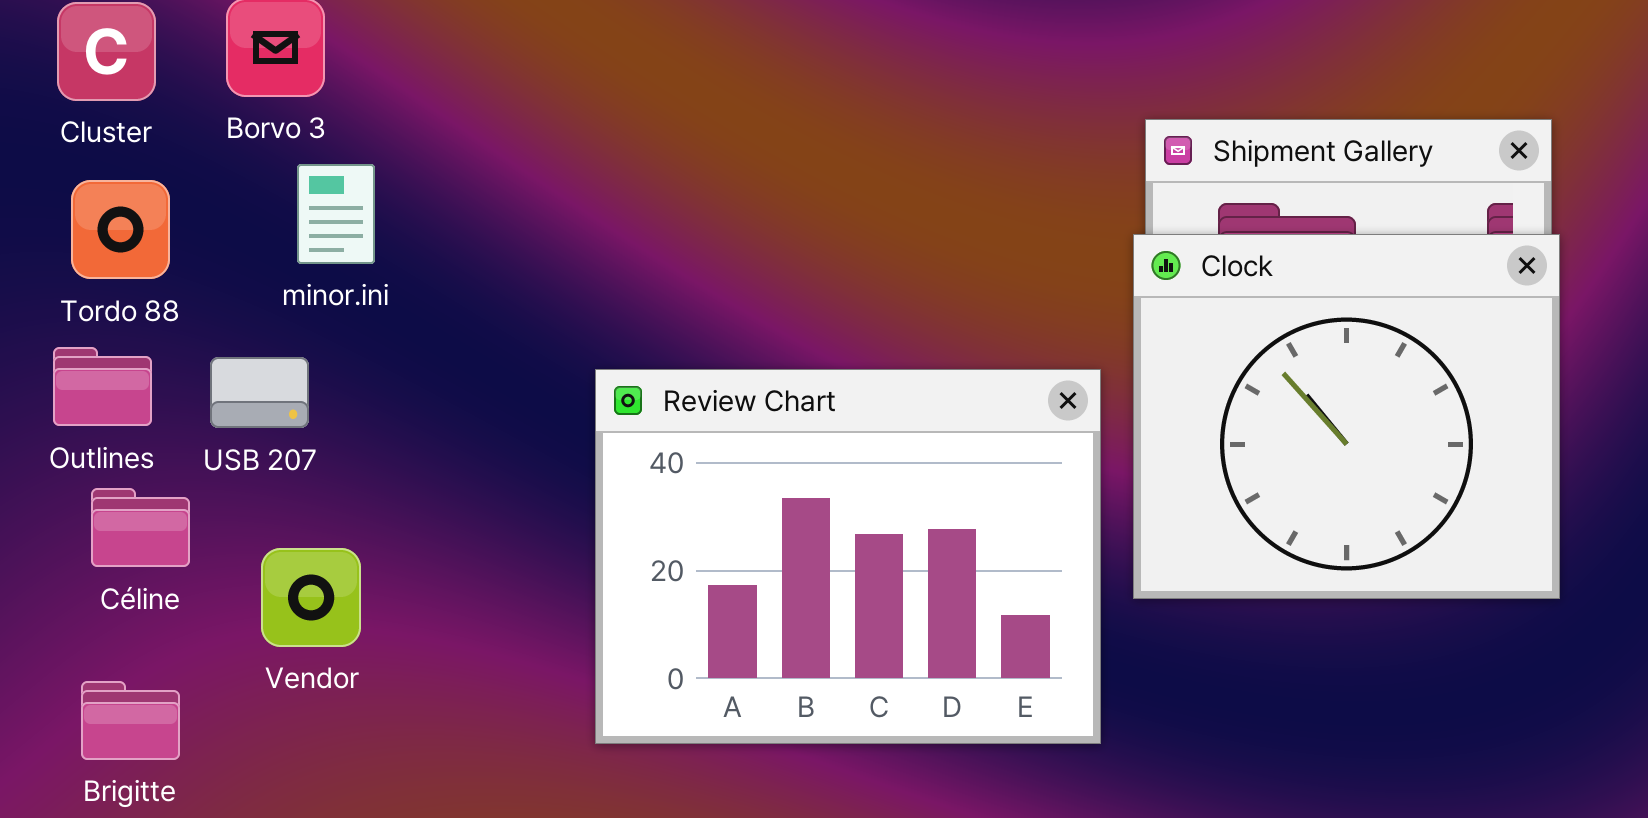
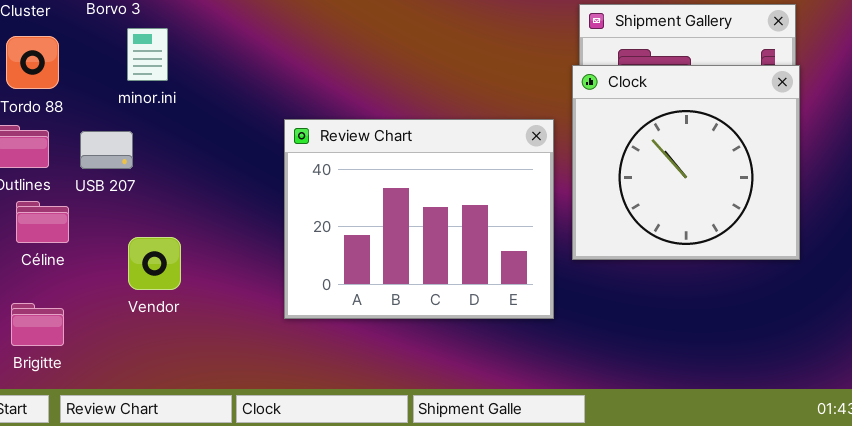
Review Chart: [595,369,1101,744] -> [284,119,554,319], moved
Vendor: [261,548,361,647] -> [128,237,181,290], moved

